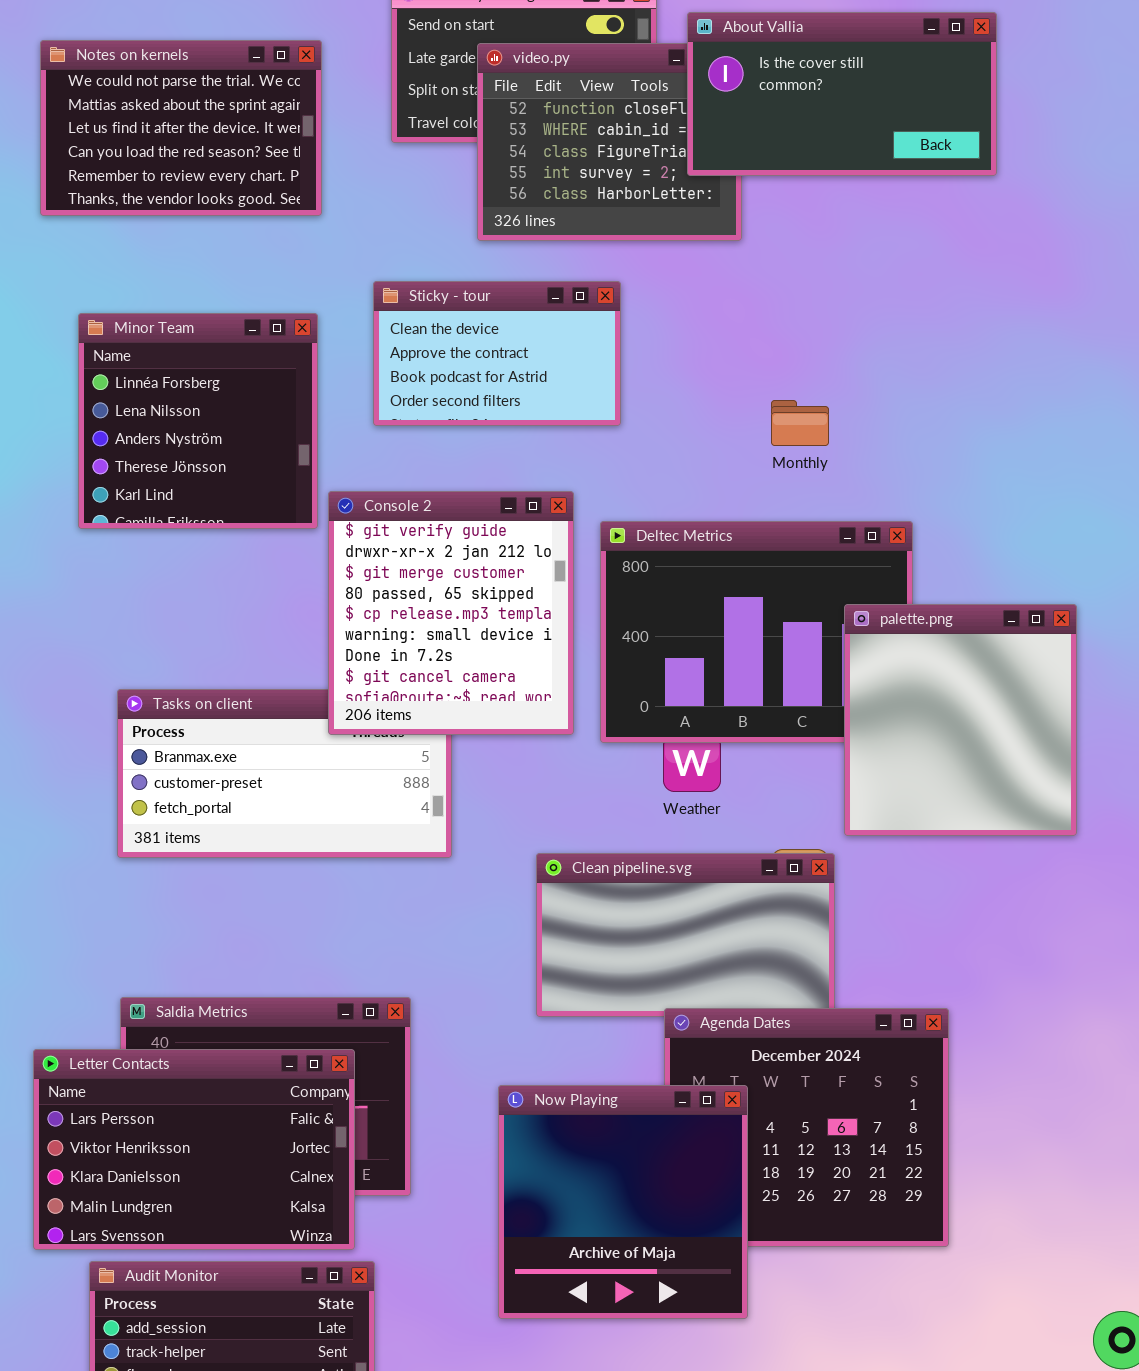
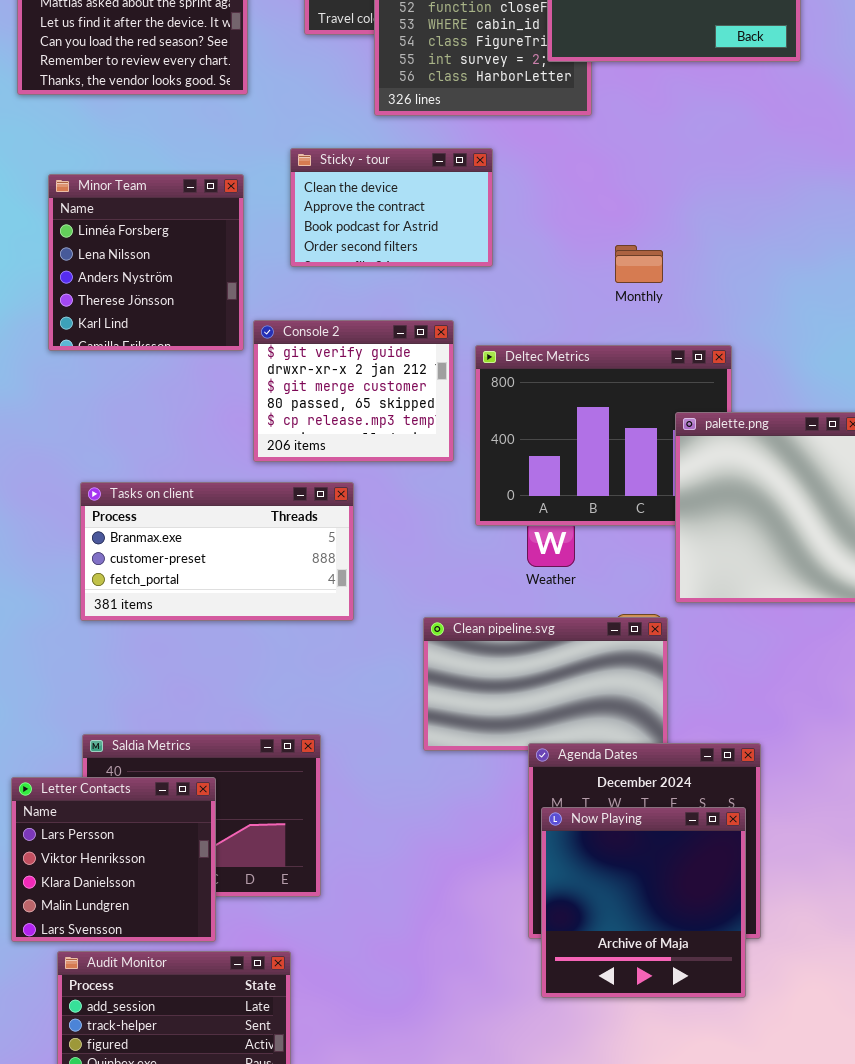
Console 2: [328,491,574,735] -> [253,320,454,462], resized
Letter Contacts: [33,1049,355,1250] -> [11,777,216,942], resized
Now Playing: [498,1085,748,1319] -> [541,807,746,998], moved

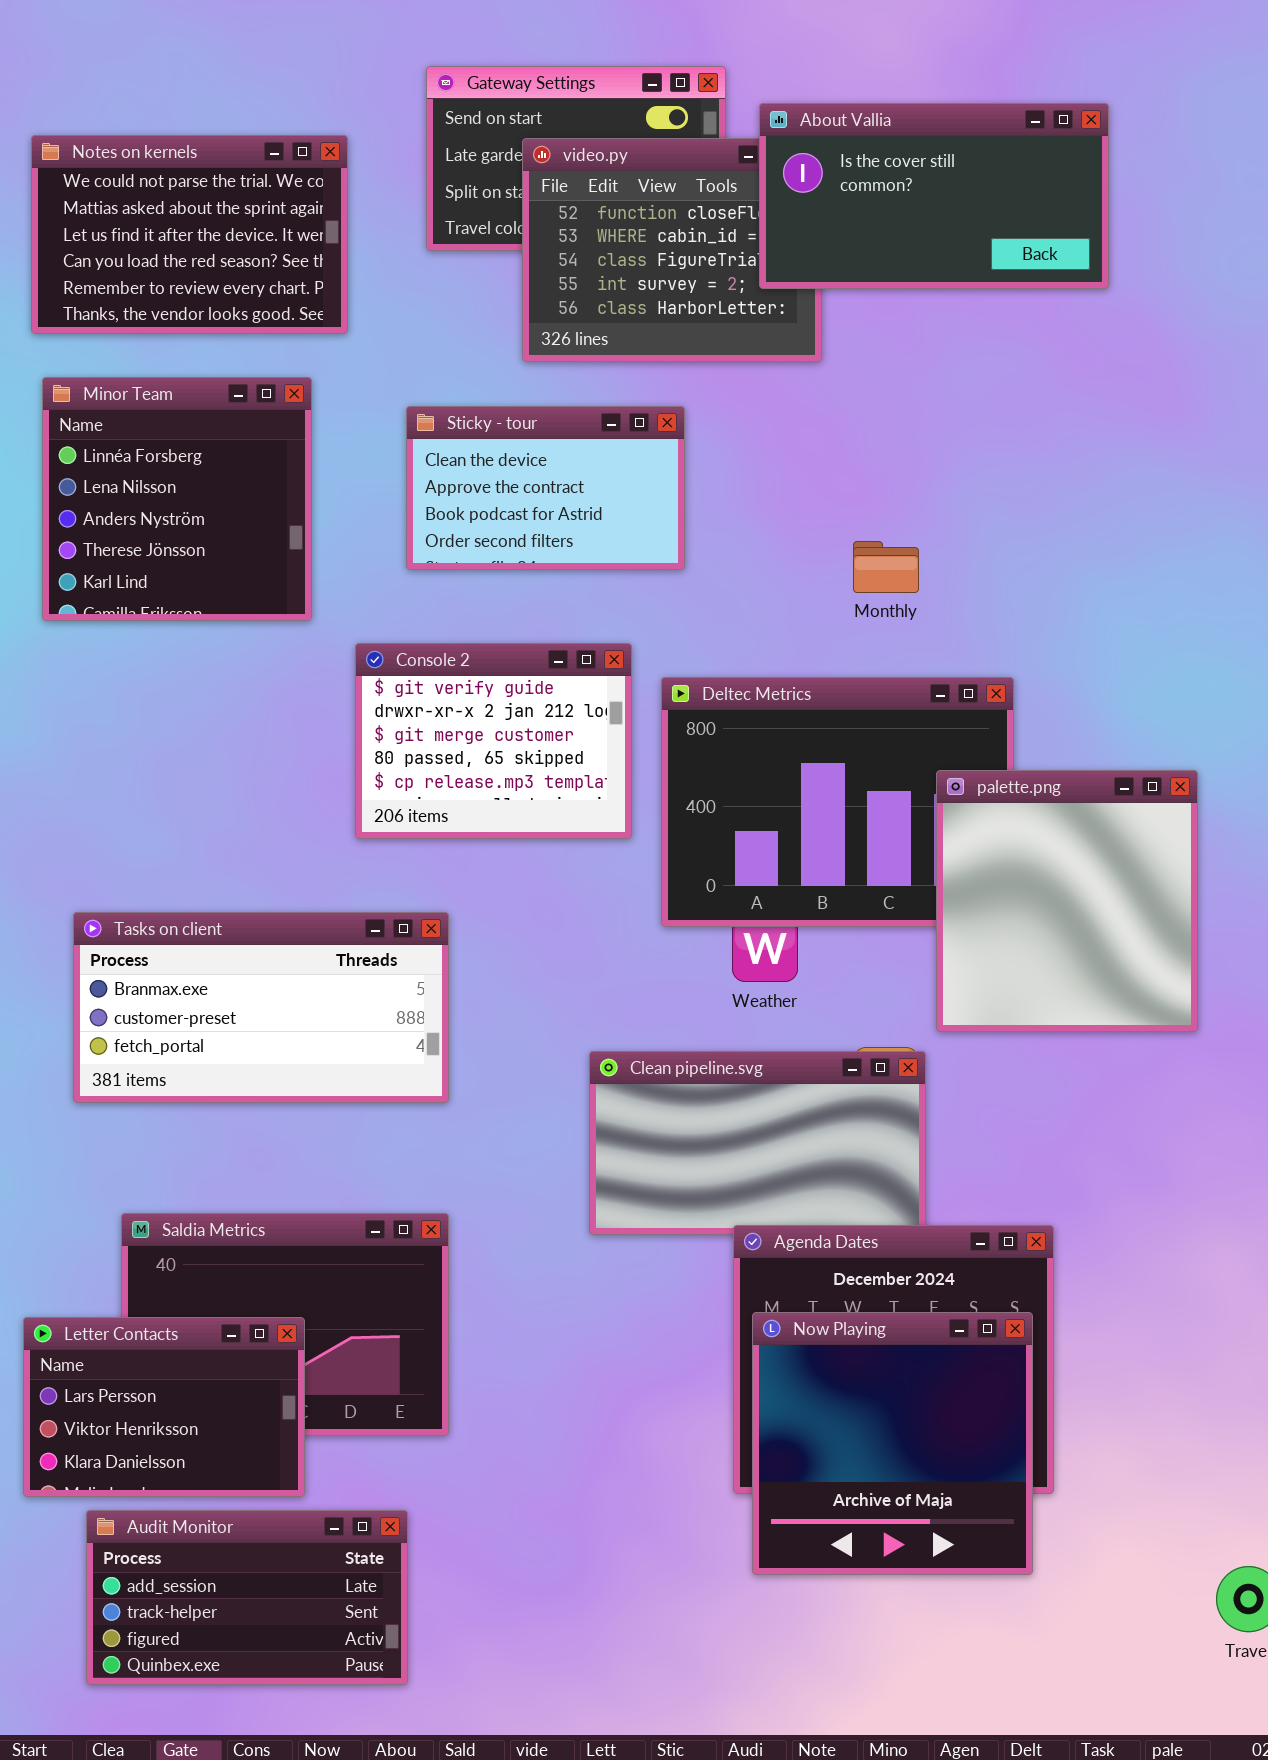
Minor Team: [48,174,244,351] -> [42,377,312,621], moved
Tasks on client: [80,482,354,621] -> [73,912,449,1103], moved
Letter Contacts: [11,777,216,942] -> [23,1317,305,1497], resized

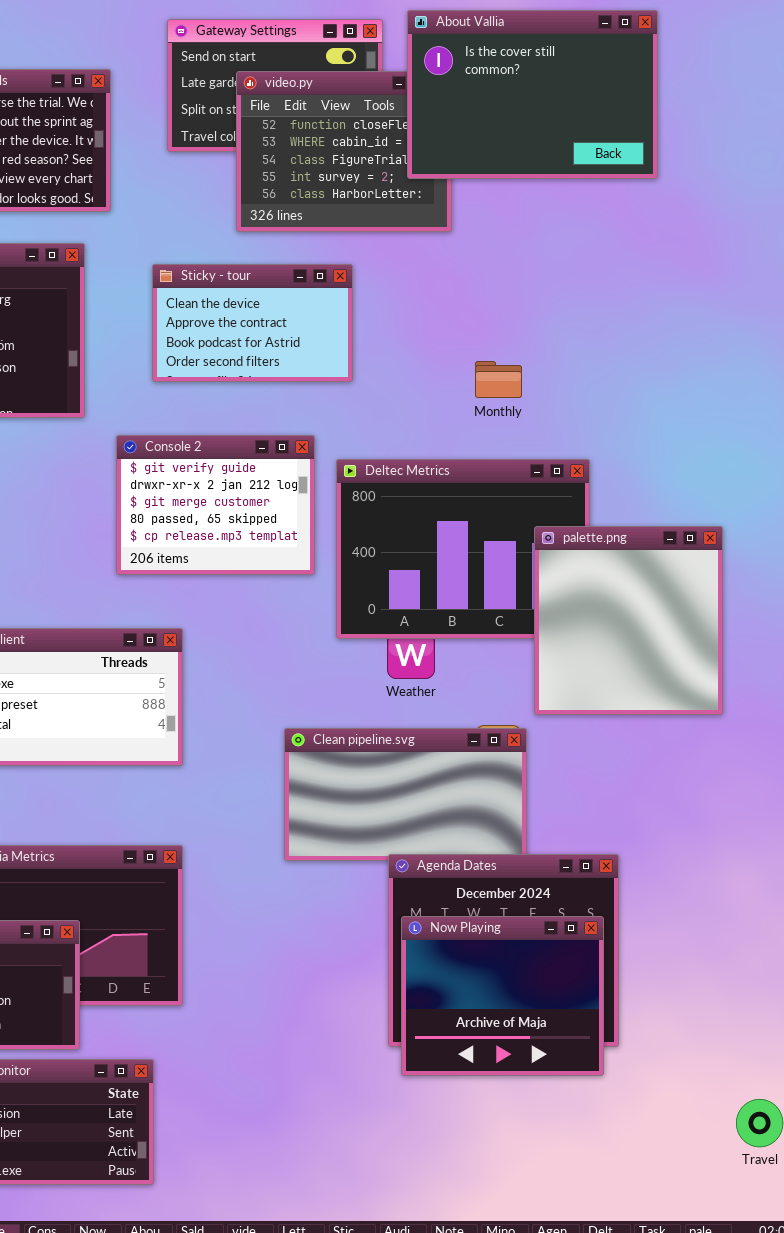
About Vallia: [759,103,1109,289] -> [407,10,658,179], resized
Now Playing: [752,1312,1033,1575] -> [401,916,604,1076], resized

